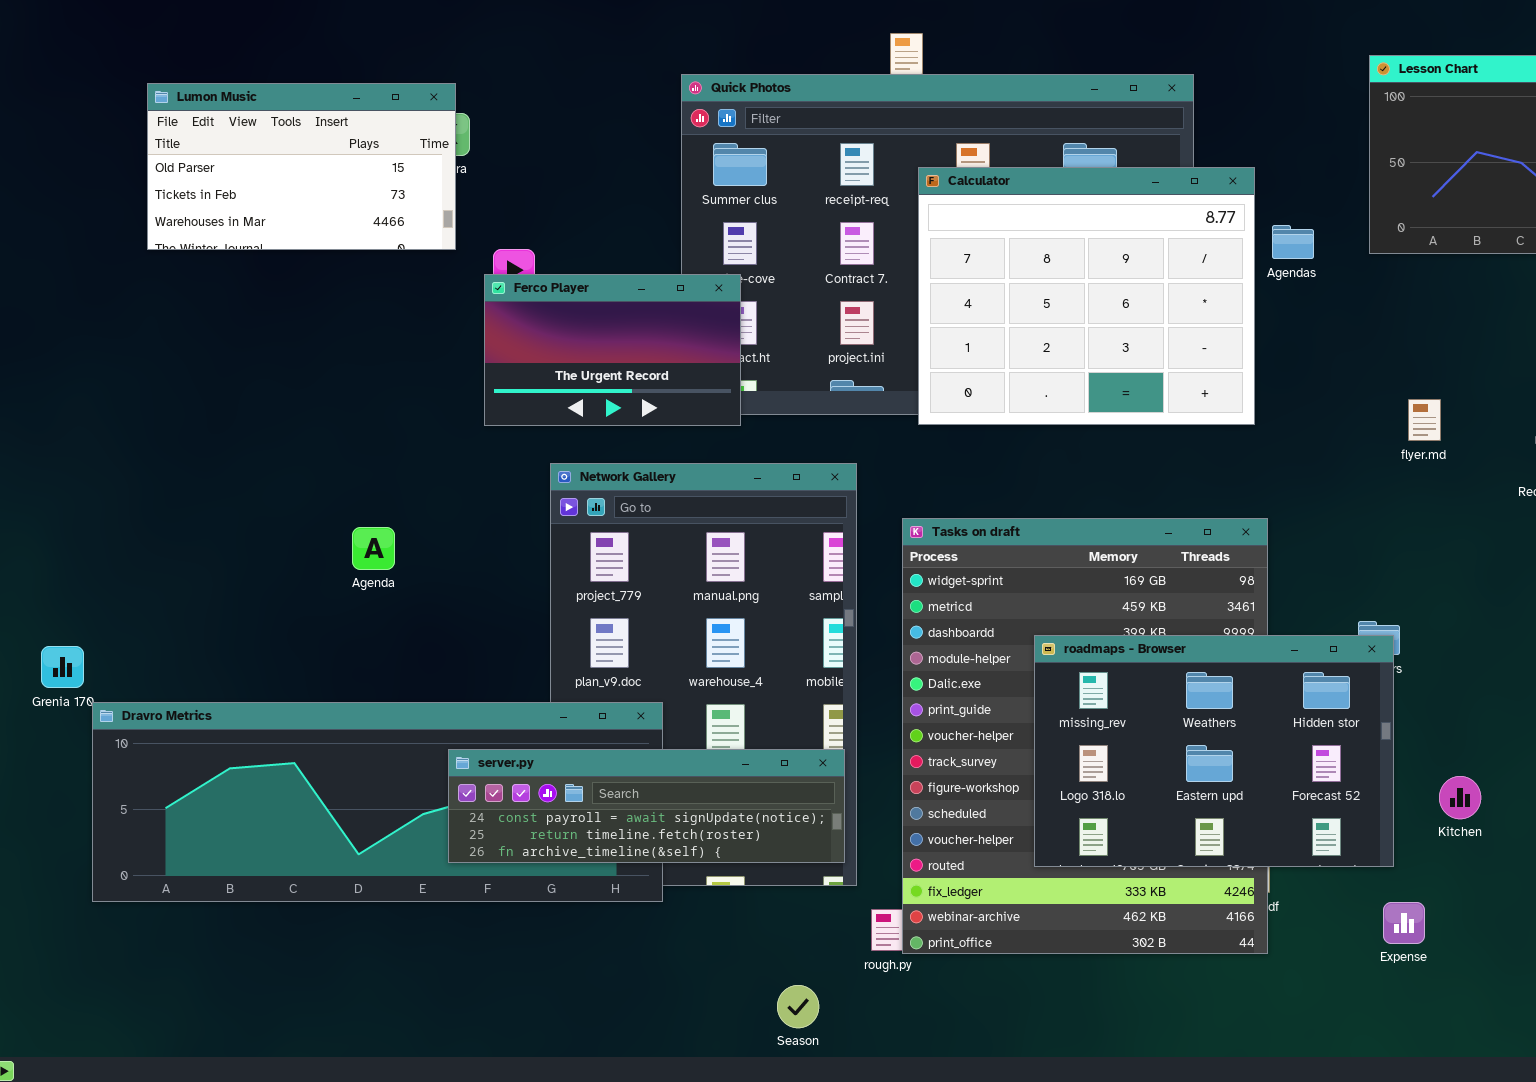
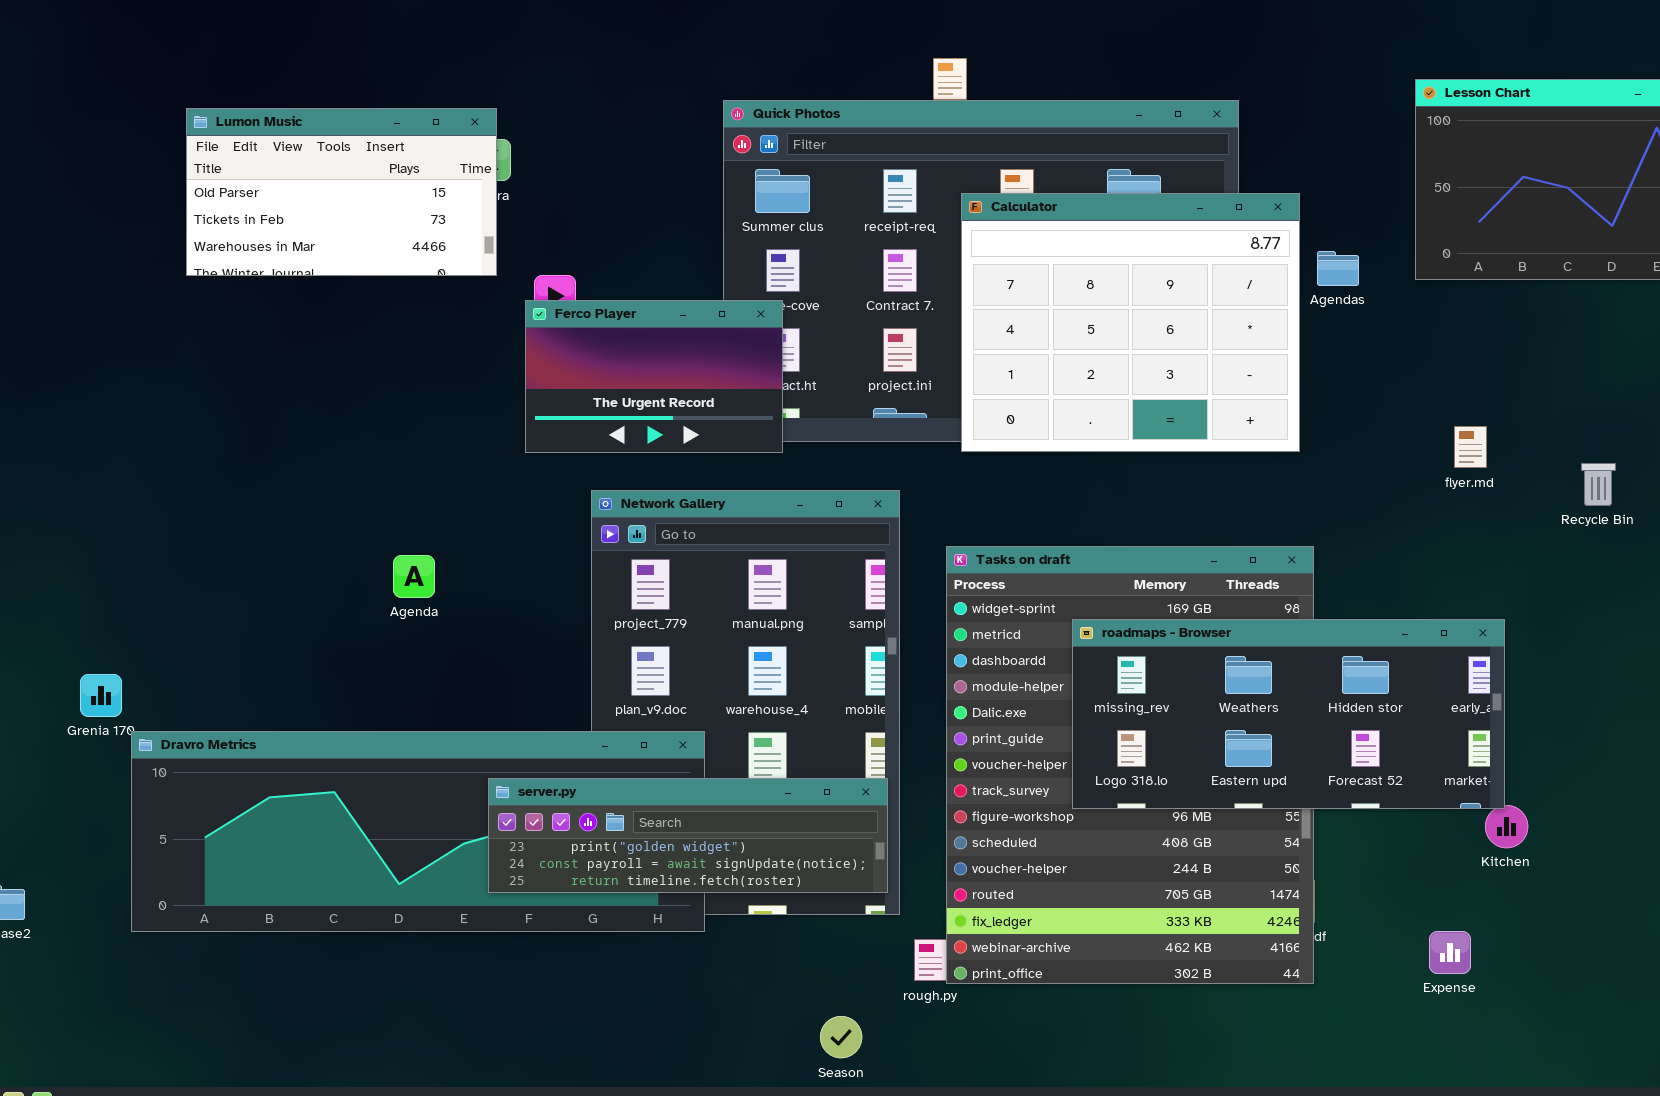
roadmaps - Browser: [1034,635,1394,867] -> [1072,619,1505,809], moved, resized
server.py: [448,749,845,863] -> [488,778,888,893], scrolled up 1 row

